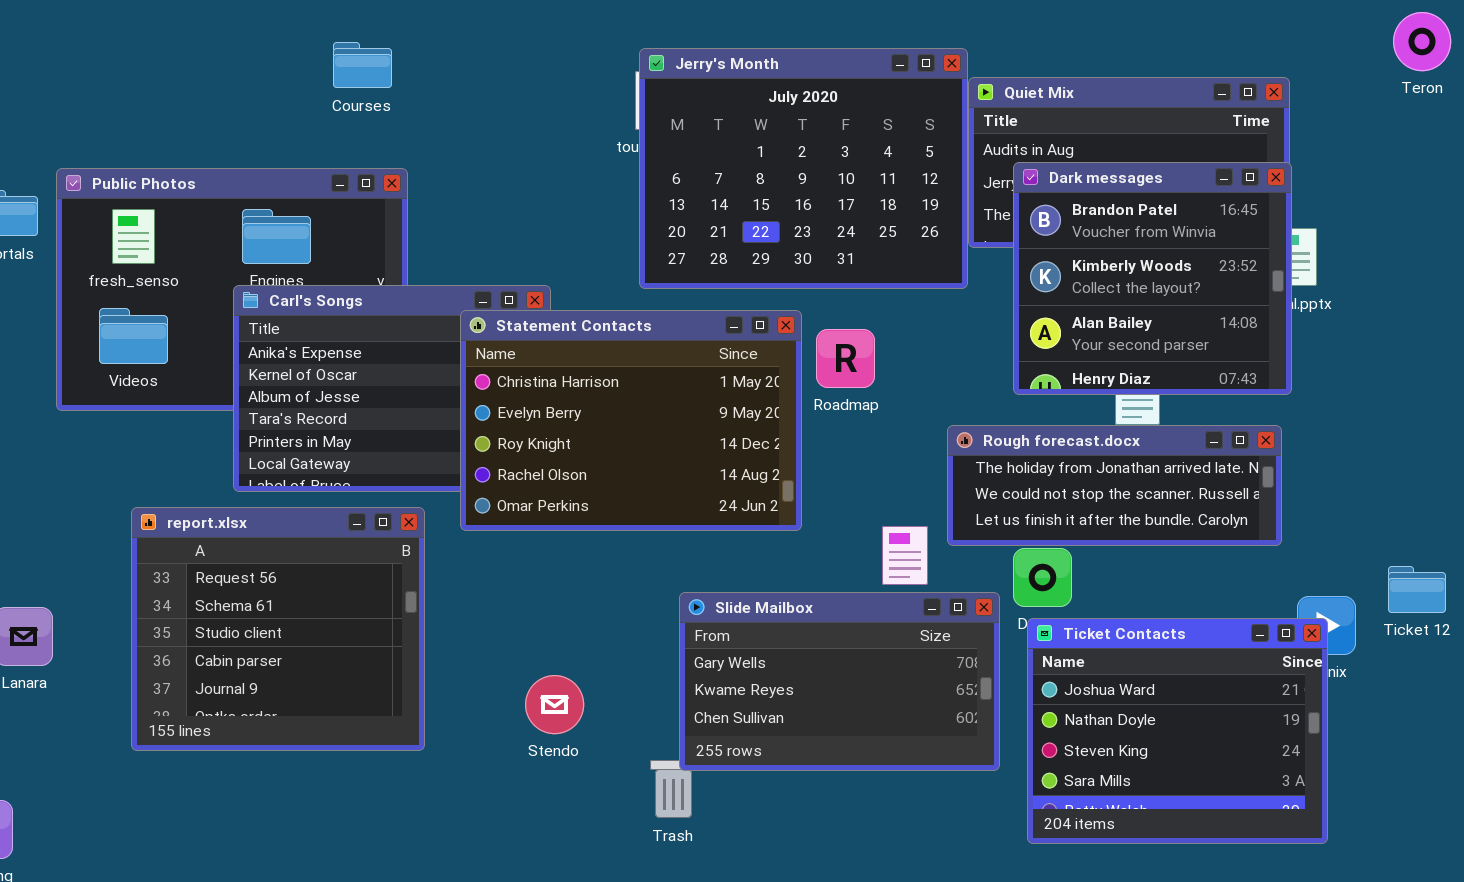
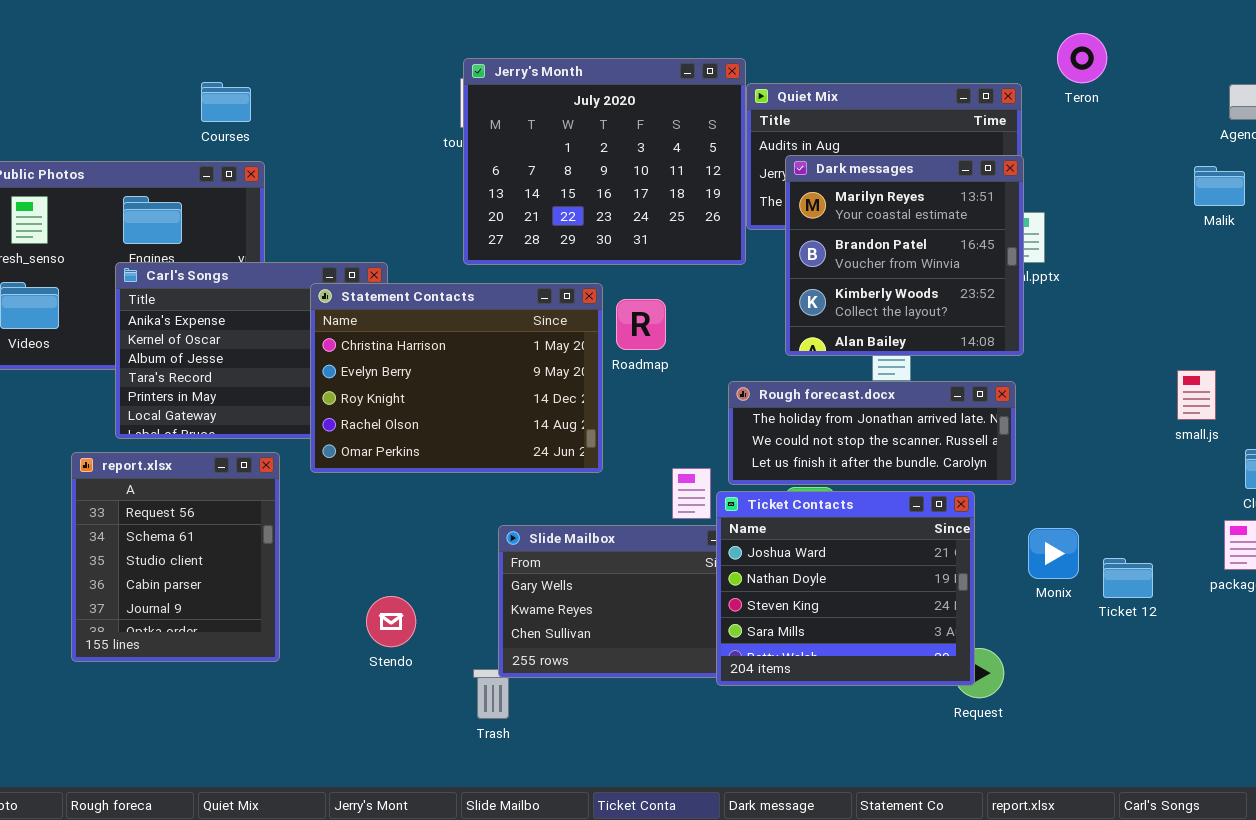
Teron: [1393,12,1451,71] -> [1057,33,1107,83], moved
Courses: [333,42,392,88] -> [201,82,251,122], moved
Dark messages: [1013,162,1292,395] -> [785,155,1024,356], scrolled up 1 row
report.xlsx: [131,507,425,751] -> [71,452,280,662], resized
Ticket 12: [1388,566,1446,613] -> [1103,558,1153,598], moved
Ticket Contacts: [1027,618,1328,844] -> [716,491,975,686], moved

